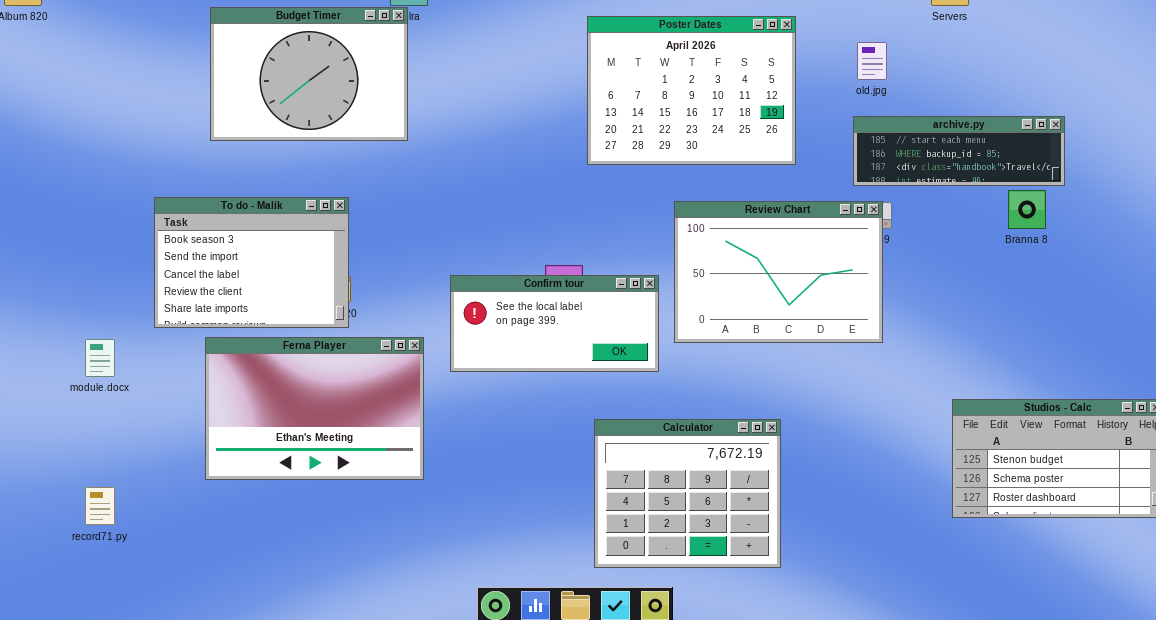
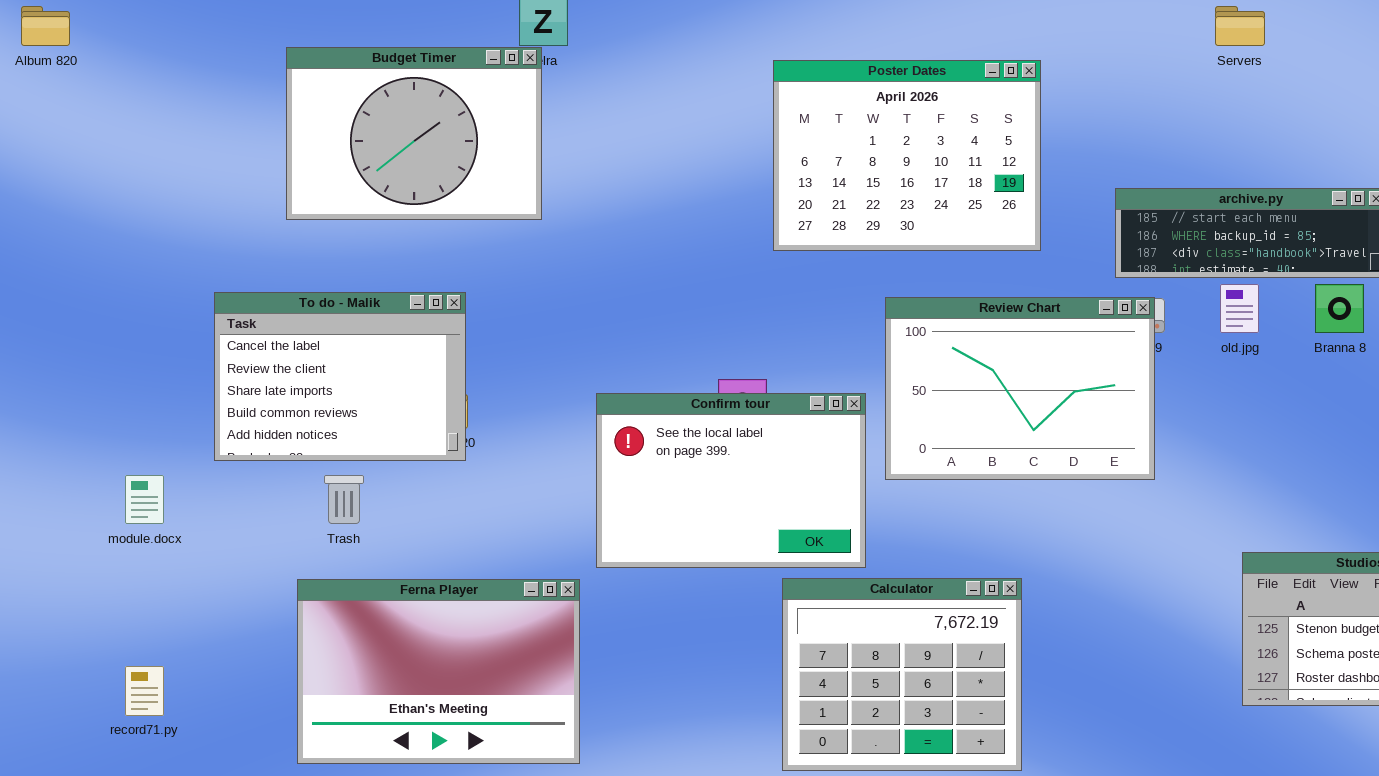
old.jpg: [857,42,887,80] -> [1220,284,1259,333], moved
To do - Malik: [154,197,349,328] -> [214,292,466,461], scrolled down 2 rows
Confirm tour: [450,275,659,372] -> [596,393,866,568], resized
Ferna Player: [205,337,424,480] -> [297,579,580,764], moved

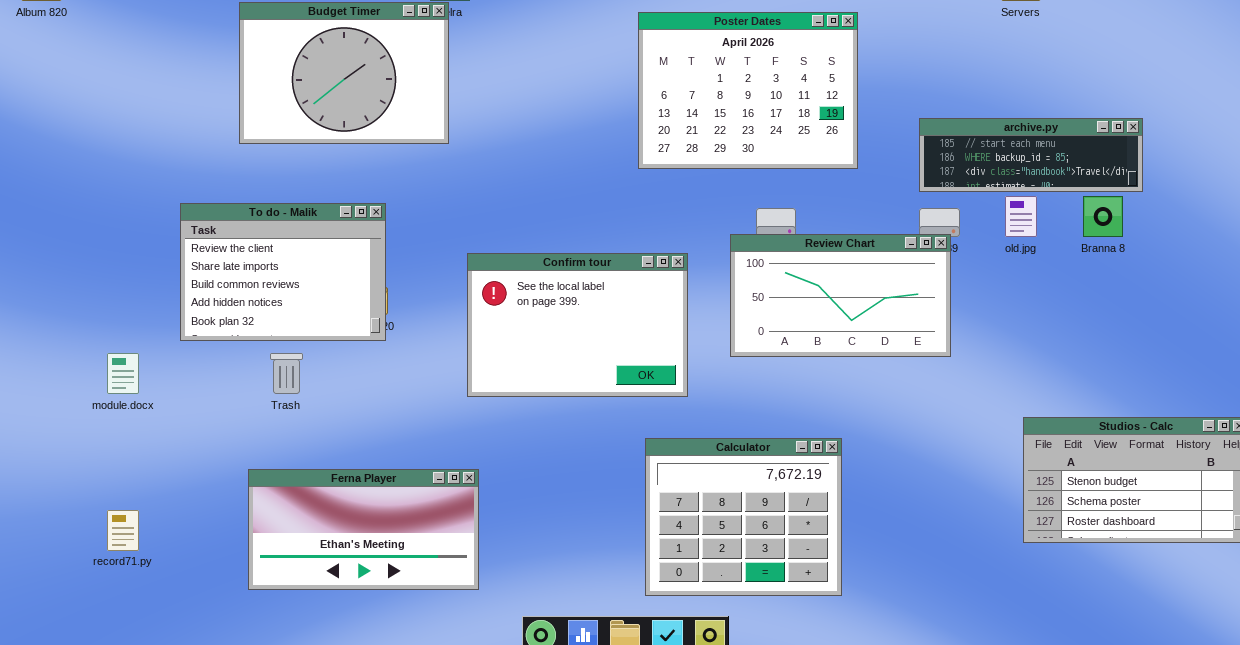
To do - Malik: [214,292,466,461] -> [180,203,386,341], scrolled down 1 row
Review Chart: [885,297,1155,480] -> [730,234,951,357], resized
Confirm tour: [596,393,866,568] -> [467,253,688,397], moved
Ferna Player: [297,579,580,764] -> [248,469,479,590], resized

